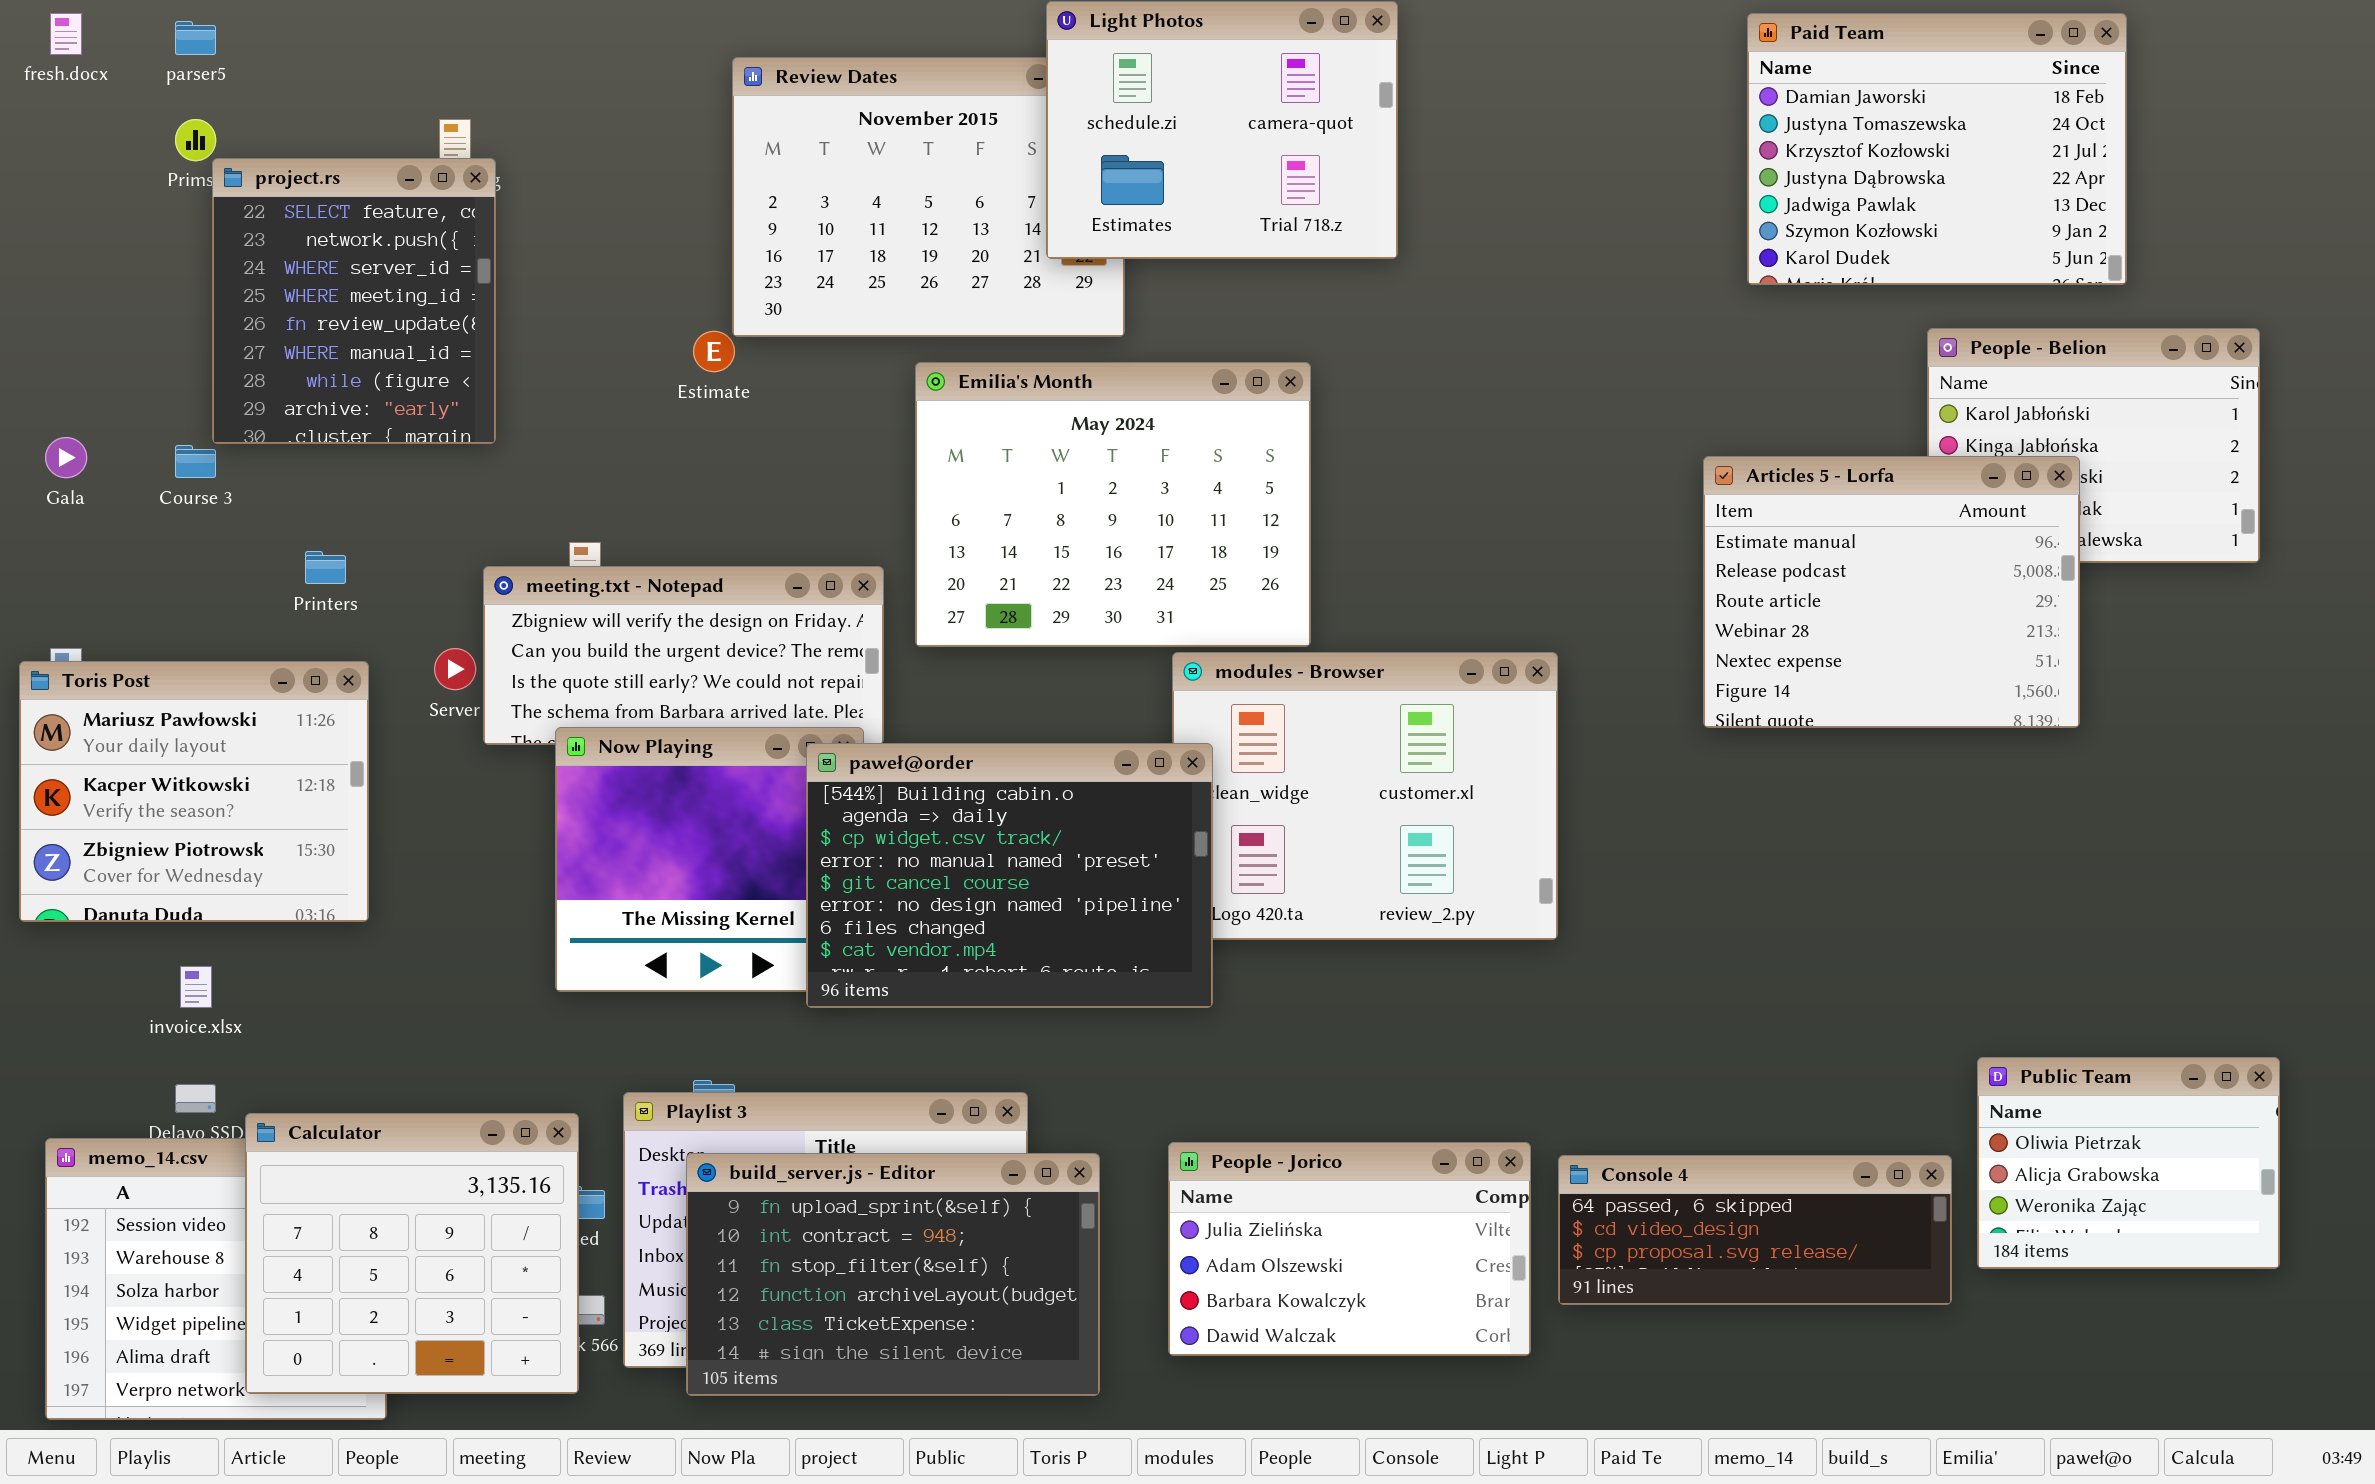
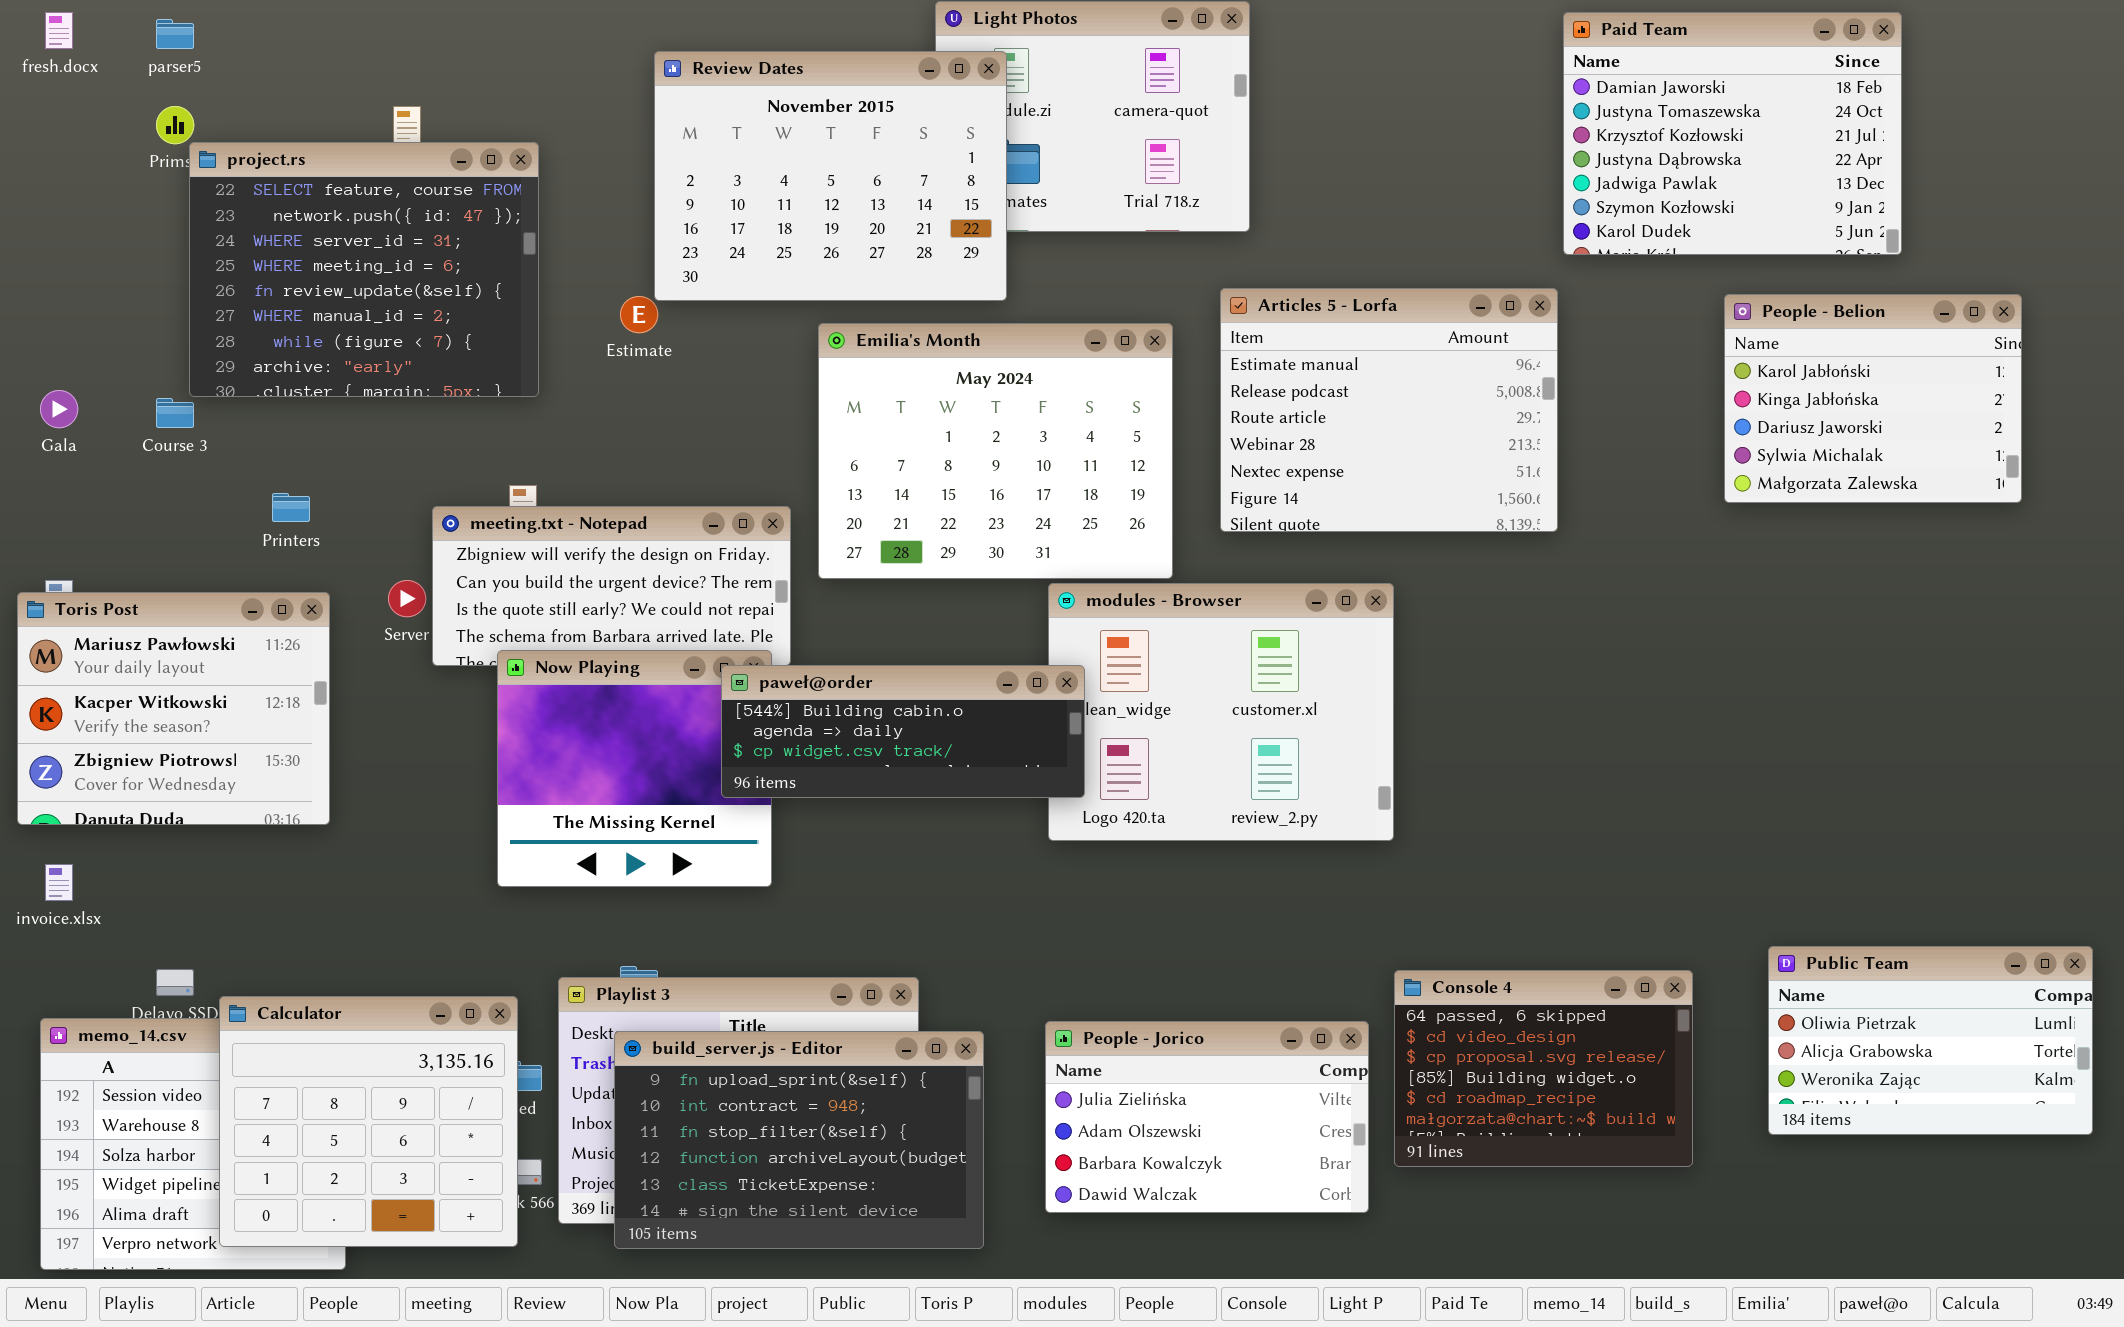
Review Dates: [732,57,1125,337] -> [654,51,1007,301], raised
project.rs: [212,158,496,444] -> [189,142,539,397], resized
Articles 5 - Lorfa: [1703,456,2080,728] -> [1220,288,1558,532], moved
paweł@order: [806,743,1213,1008] -> [721,665,1085,798], resized
invoice.xlsx: [180,966,212,1008] -> [45,864,73,901], moved
Public Team: [1977,1057,2280,1269] -> [1768,946,2093,1135], resized
Console 4: [1558,1155,1952,1305] -> [1394,970,1693,1167], resized

